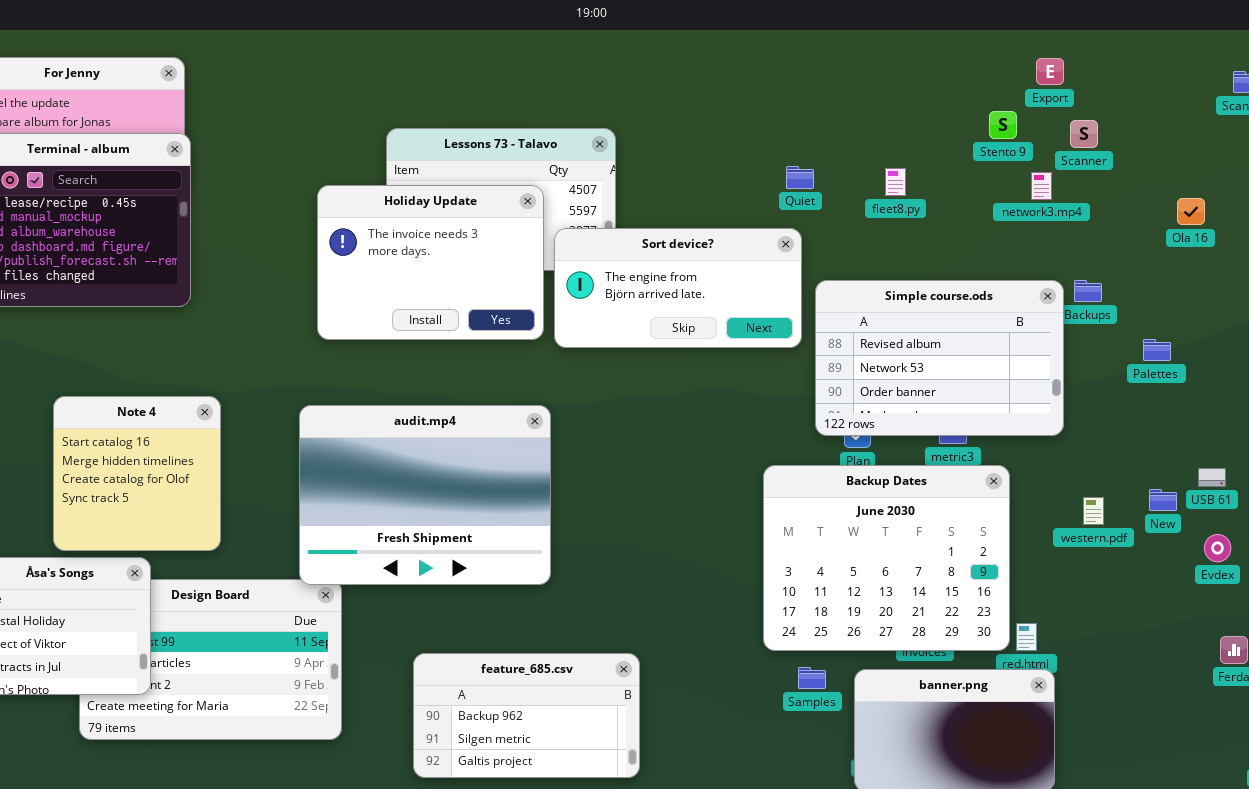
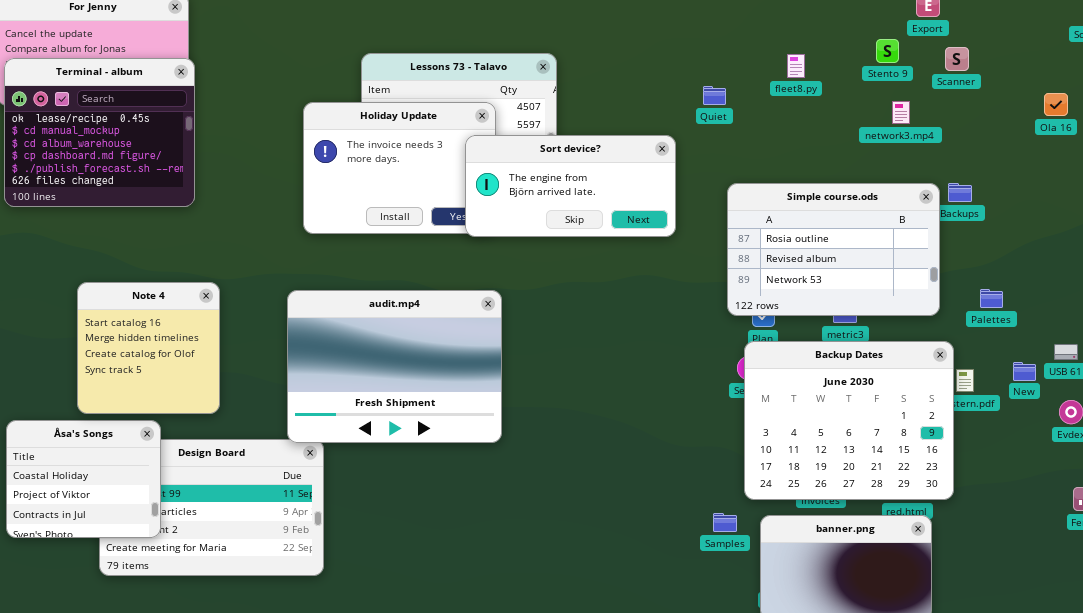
fleet8.py: [885,168,906,196] -> [787,54,805,78], moved
network3.mp4: [1031,172,1052,200] -> [892,101,910,124], moved
Ola 16: [1177,198,1205,225] -> [1044,93,1068,116], moved
Sort device?: [554,228,802,348] -> [465,135,676,237], moved
Simple course.ods: [815,280,1064,436] -> [727,183,940,316], scrolled up 1 row
Palettes: [1143,339,1171,361] -> [980,289,1003,308], moved
Backup Dates: [763,465,1010,651] -> [744,341,954,500], moved
feature_685.csv: [413,653,640,778] -> none, closed

